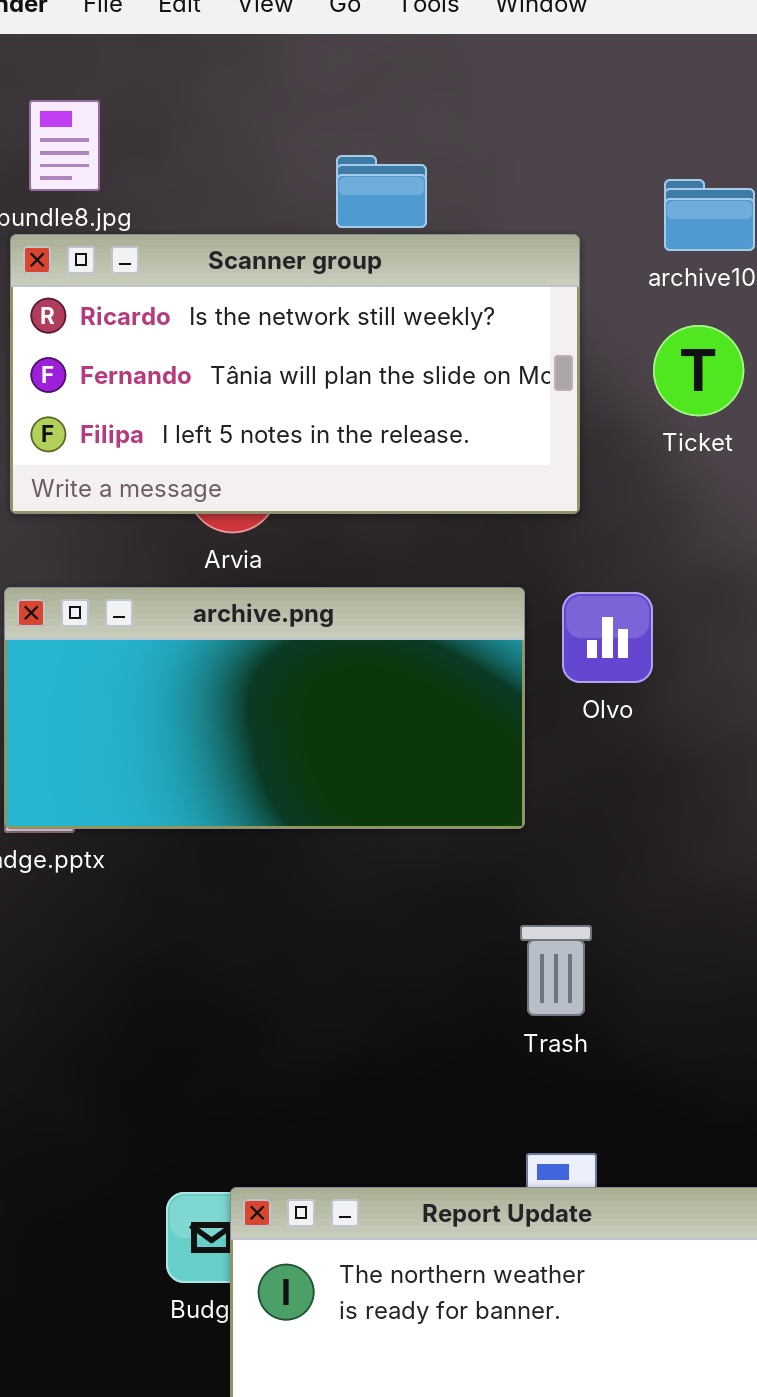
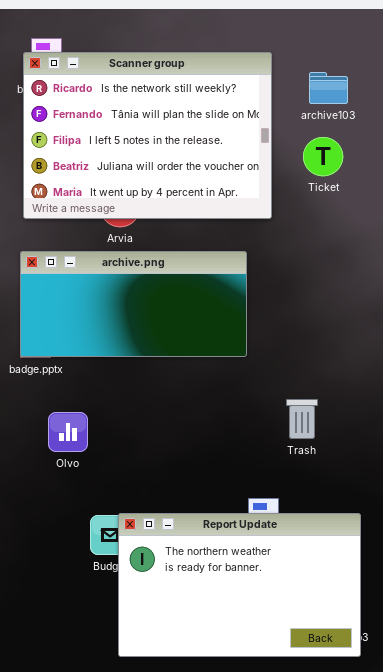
Scanner group: [10,234,580,514] -> [23,52,272,219], resized
Olvo: [562,592,653,683] -> [48,412,88,452], moved
Trash: [520,925,592,1016] -> [286,399,318,439], moved

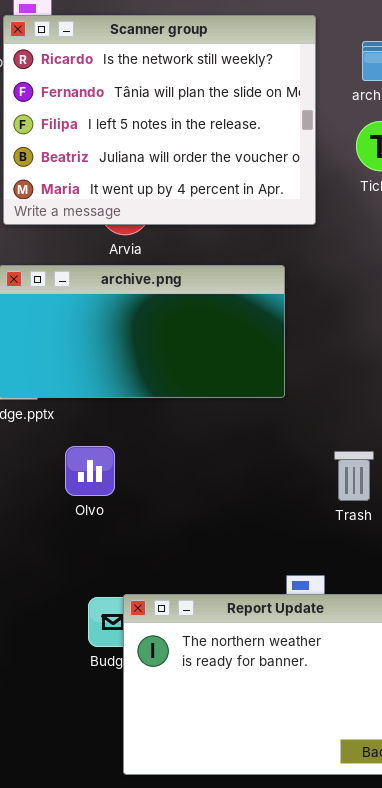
Olvo: [48,412,88,452] -> [65,446,115,496], moved

